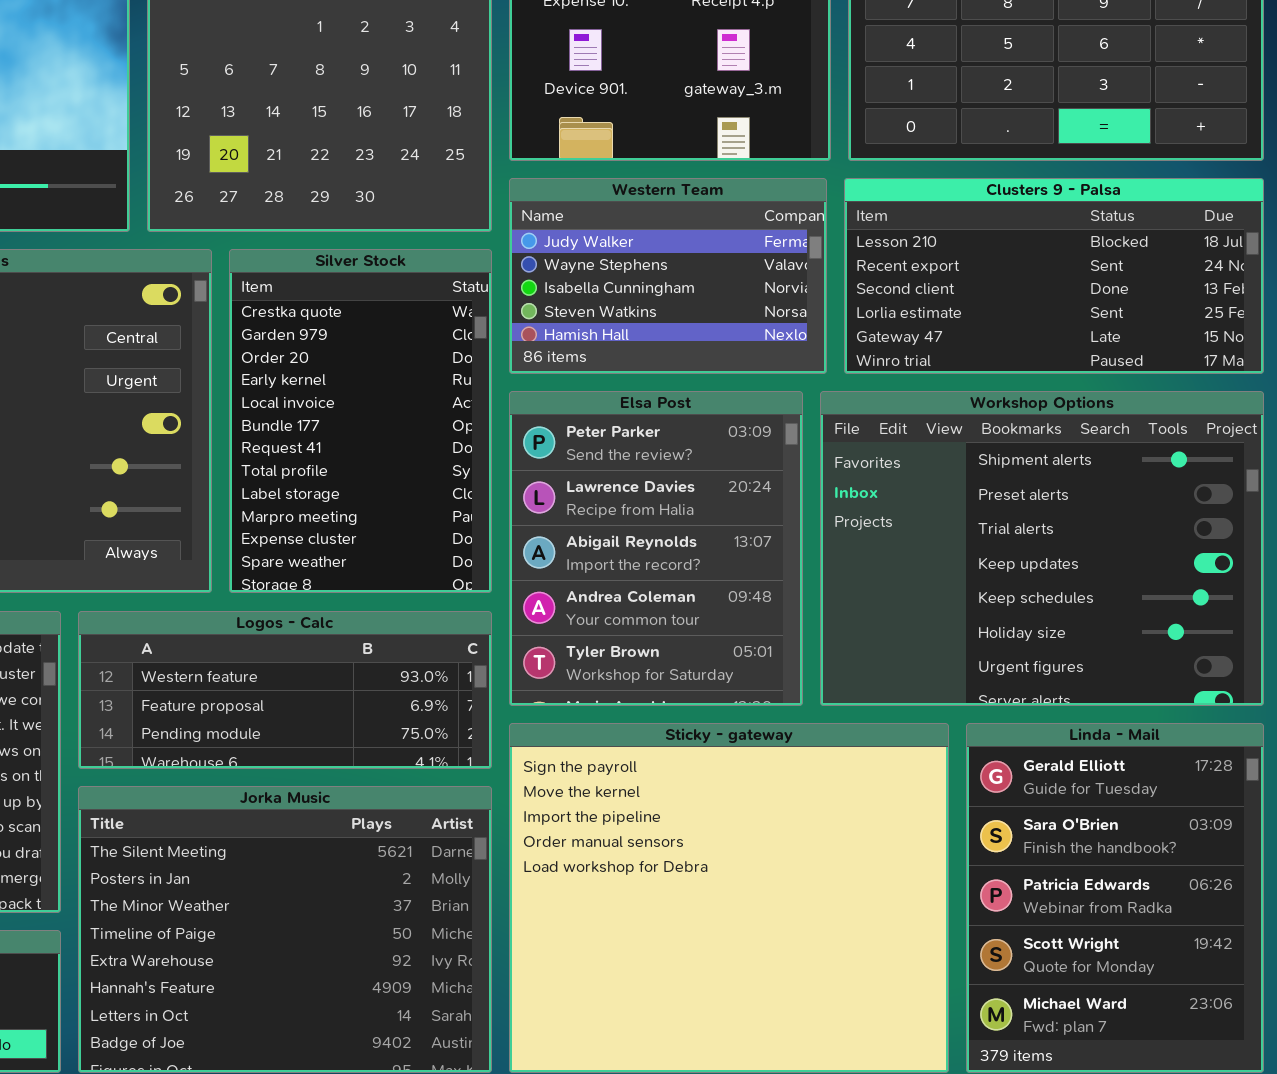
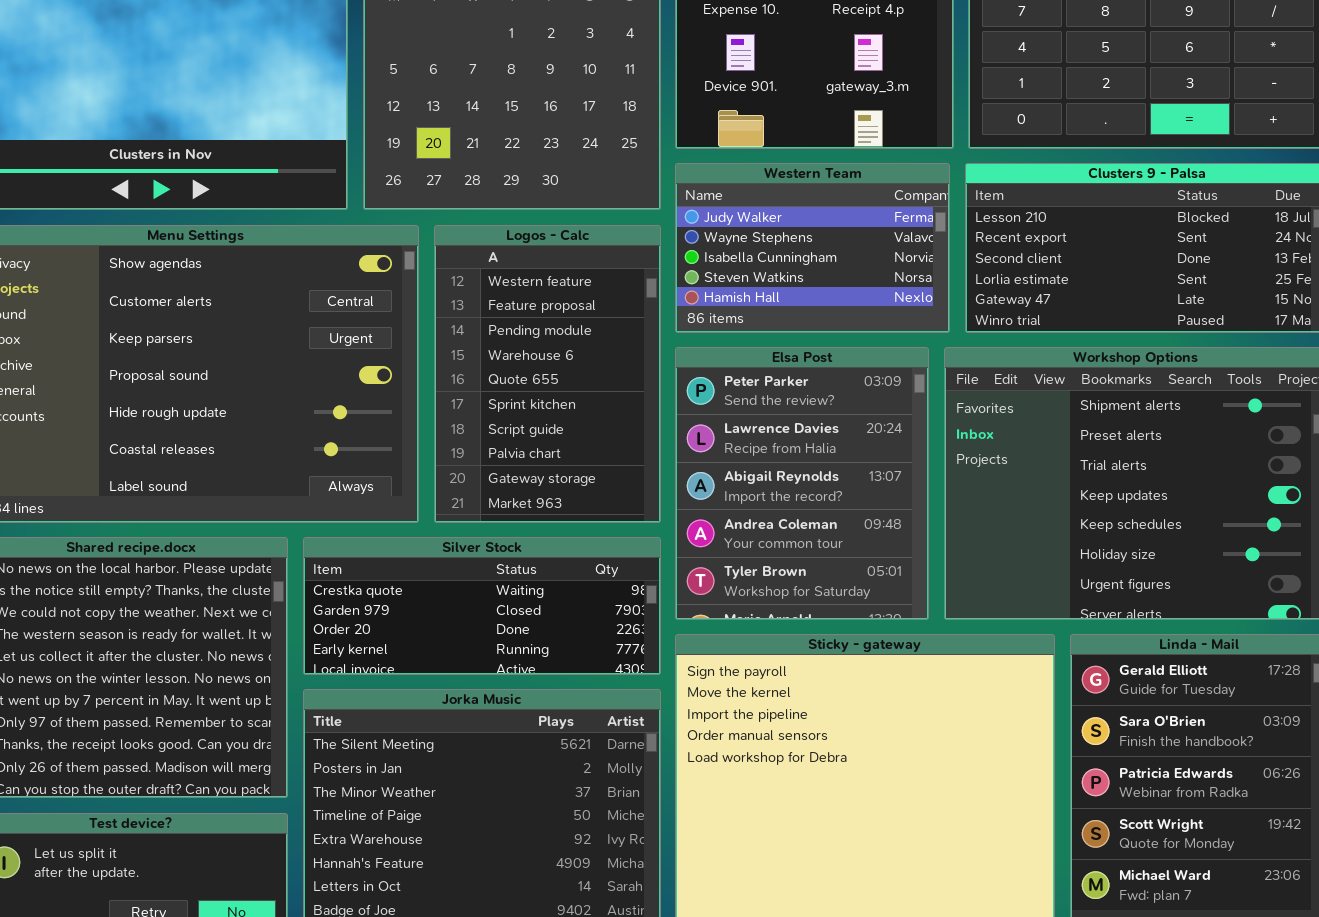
Silver Stock: [229,249,492,593] -> [303,537,661,675], moved, resized
Logos - Calc: [78,611,492,769] -> [434,225,661,523], moved, resized

